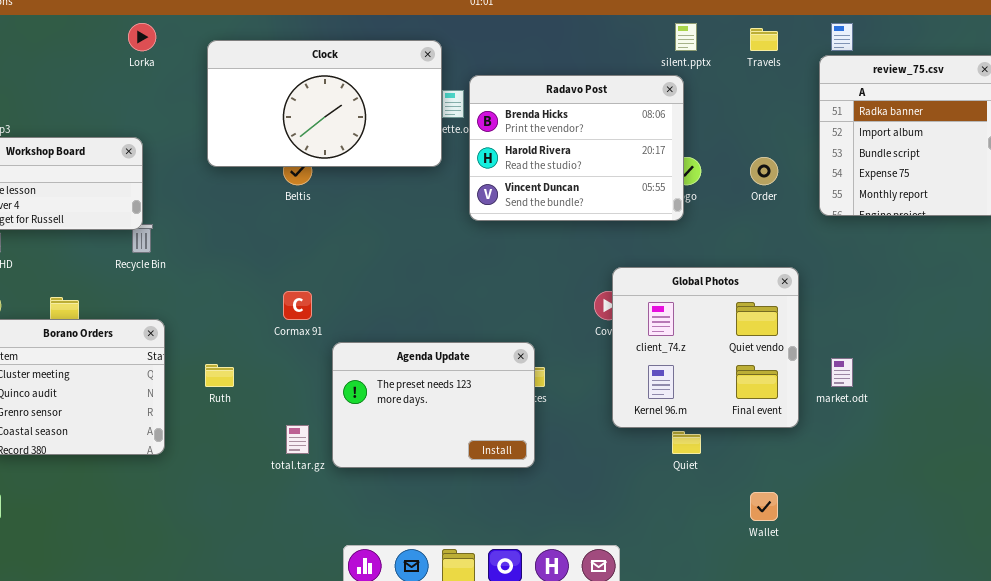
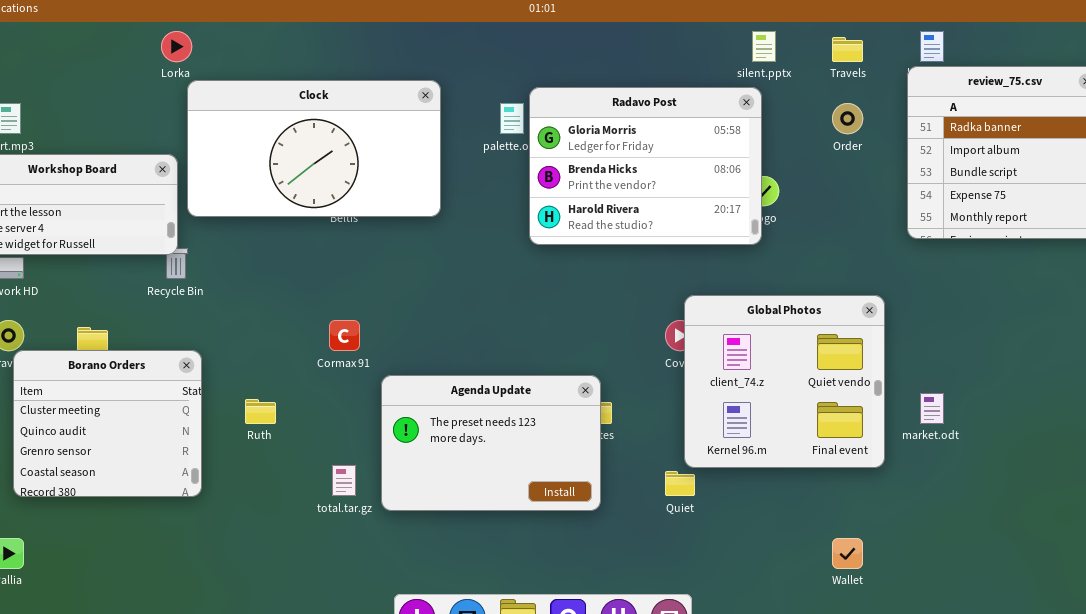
Clock: [207,40,442,167] -> [187,80,441,217], moved
Radavo Post: [469,75,684,221] -> [529,87,762,245], scrolled up 1 row
Order: [750,157,778,185] -> [832,103,863,134], moved
Quiet: [672,431,701,454] -> [665,471,695,496], moved

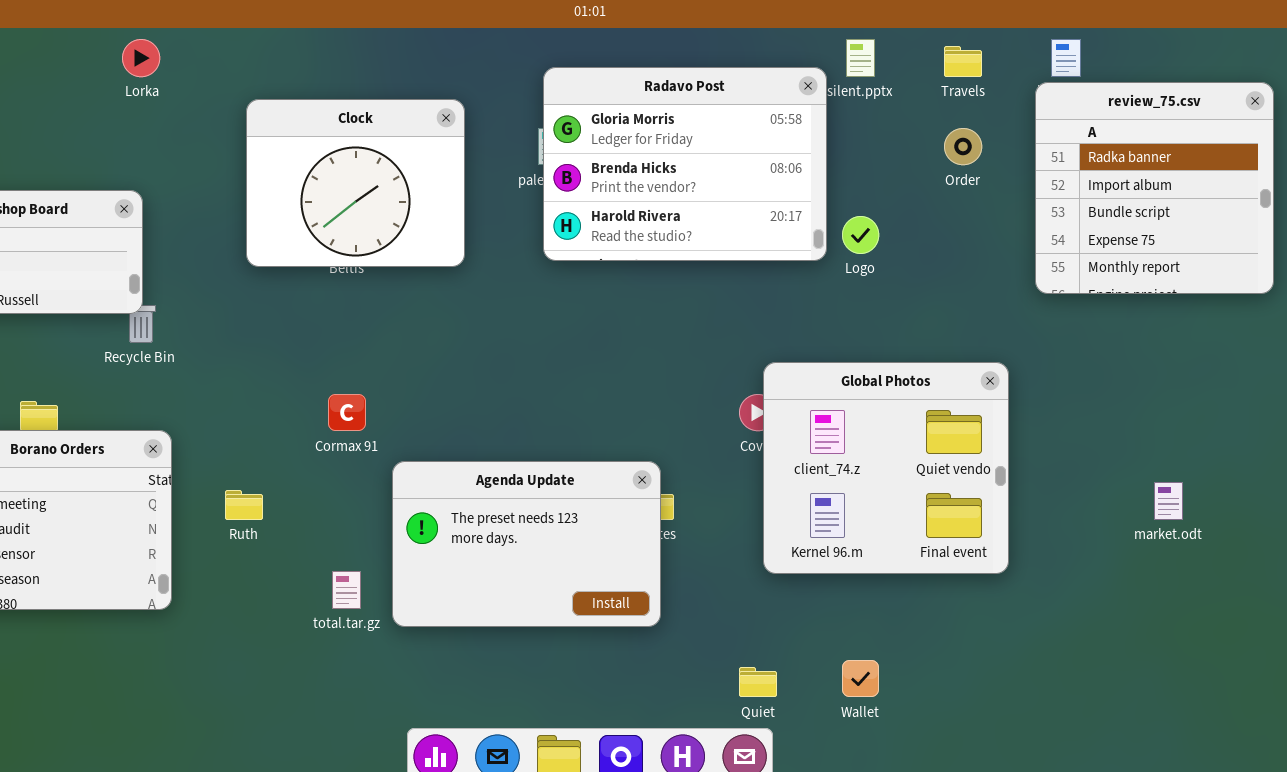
Clock: [187,80,441,217] -> [246,99,465,267], resized
Radavo Post: [529,87,762,245] -> [543,67,827,261], moved
market.odt: [920,393,944,424] -> [1154,482,1183,520], moved
Quiet: [665,471,695,496] -> [739,667,777,697], moved
Wallet: [832,538,863,569] -> [842,660,879,697], moved

